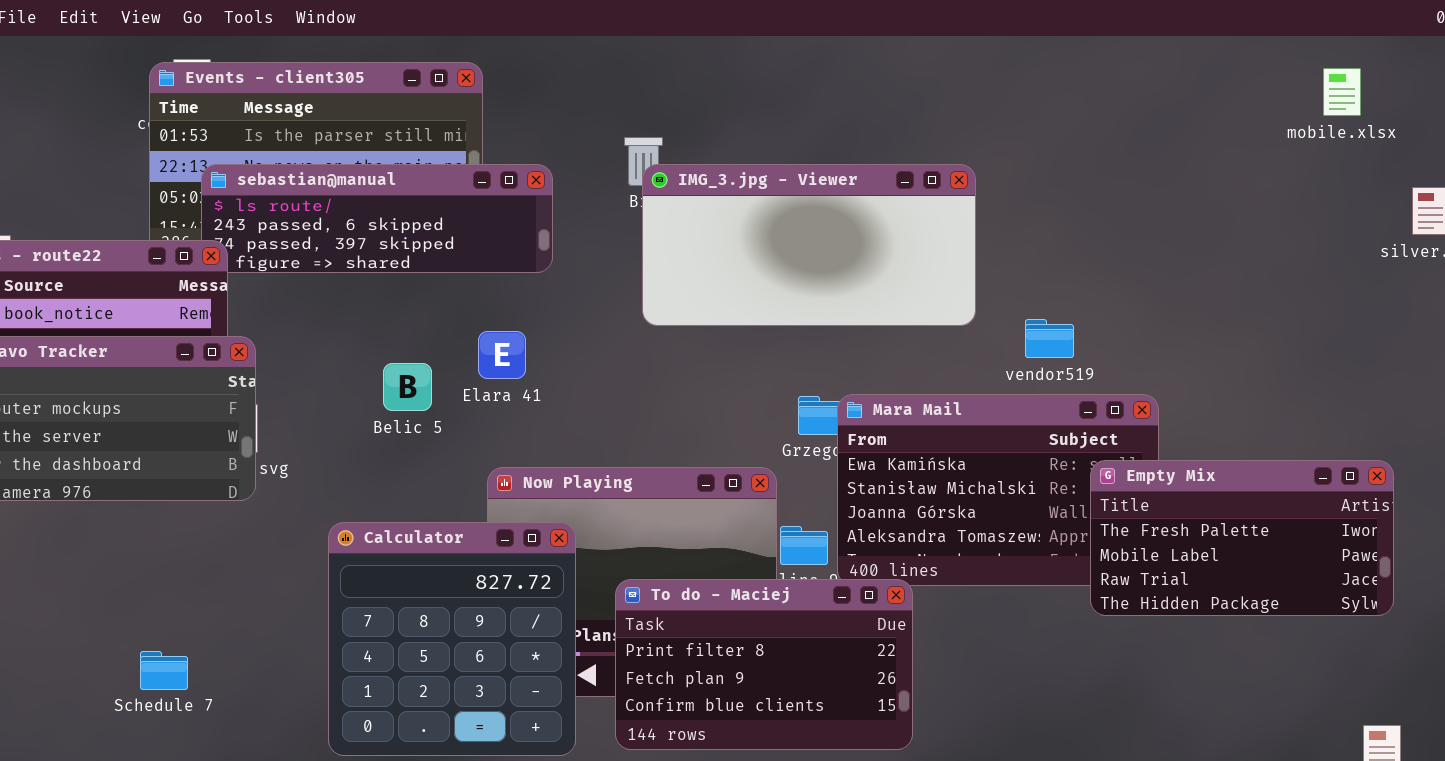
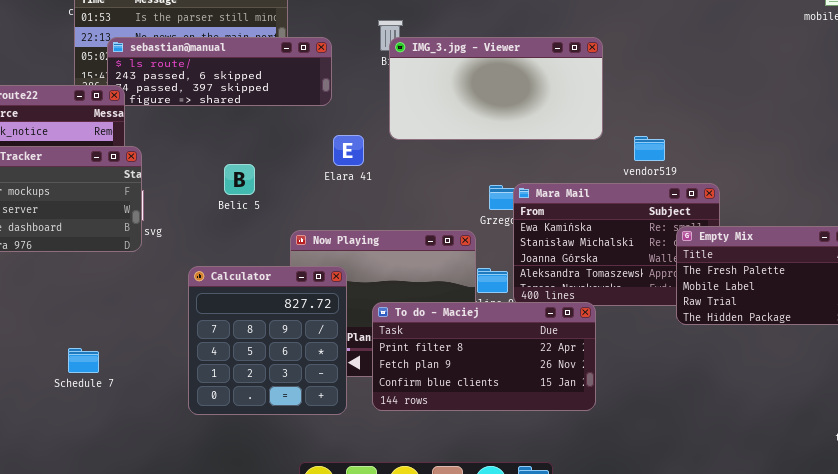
Elara 41: [478,331,526,379] -> [333,135,364,166], moved
To do - Maciej: [615,579,913,750] -> [372,302,596,411], resized

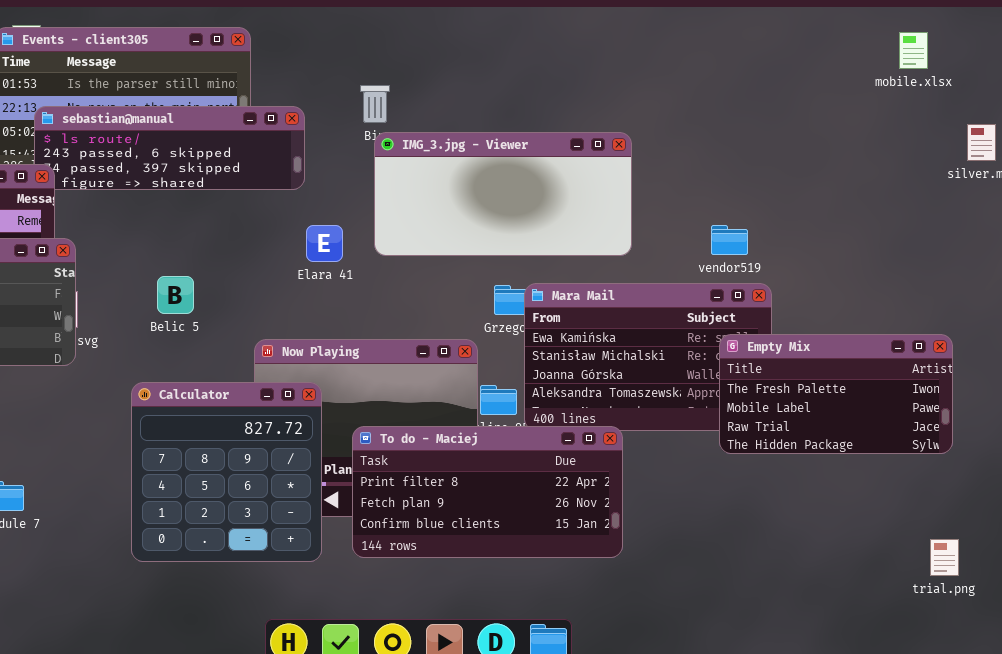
IMG_3.jpg - Viewer: [389,37,603,140] -> [374,132,632,256], moved
vendor519: [634,136,665,161] -> [711,225,748,255], moved
Belic 5: [224,164,255,195] -> [157,276,194,314], moved

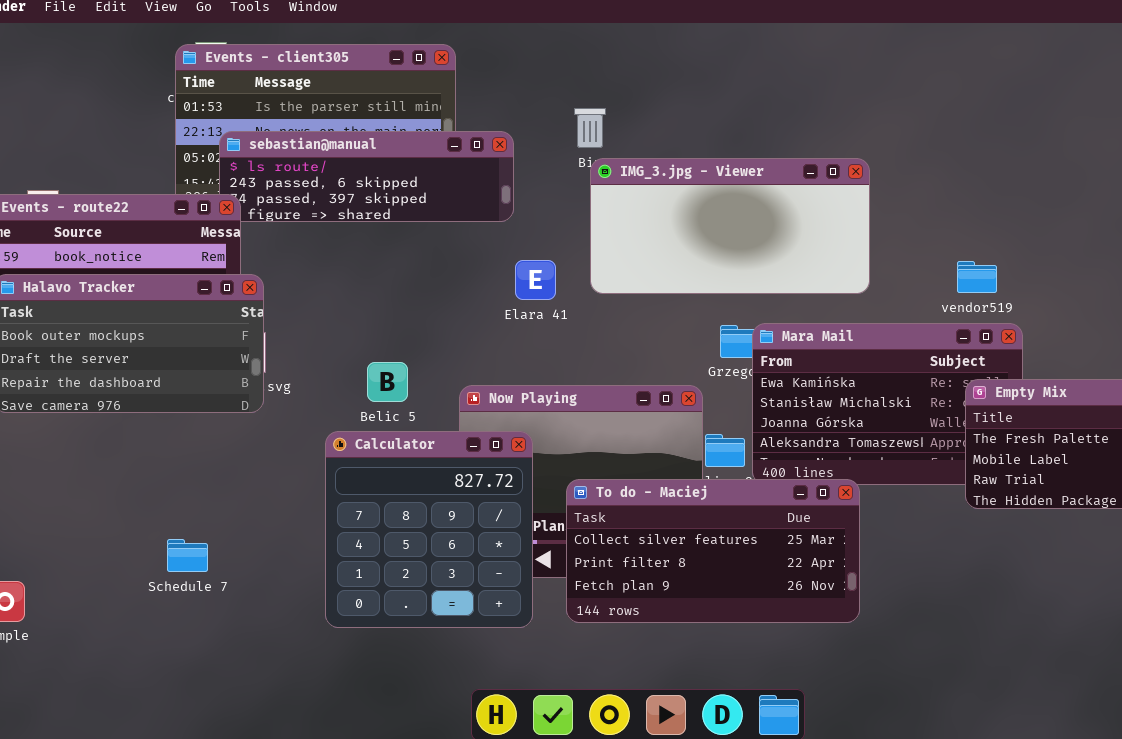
Belic 5: [157,276,194,314] -> [367,362,408,402], moved
To do - Maciej: [352,426,623,558] -> [566,479,860,623], scrolled up 1 row

